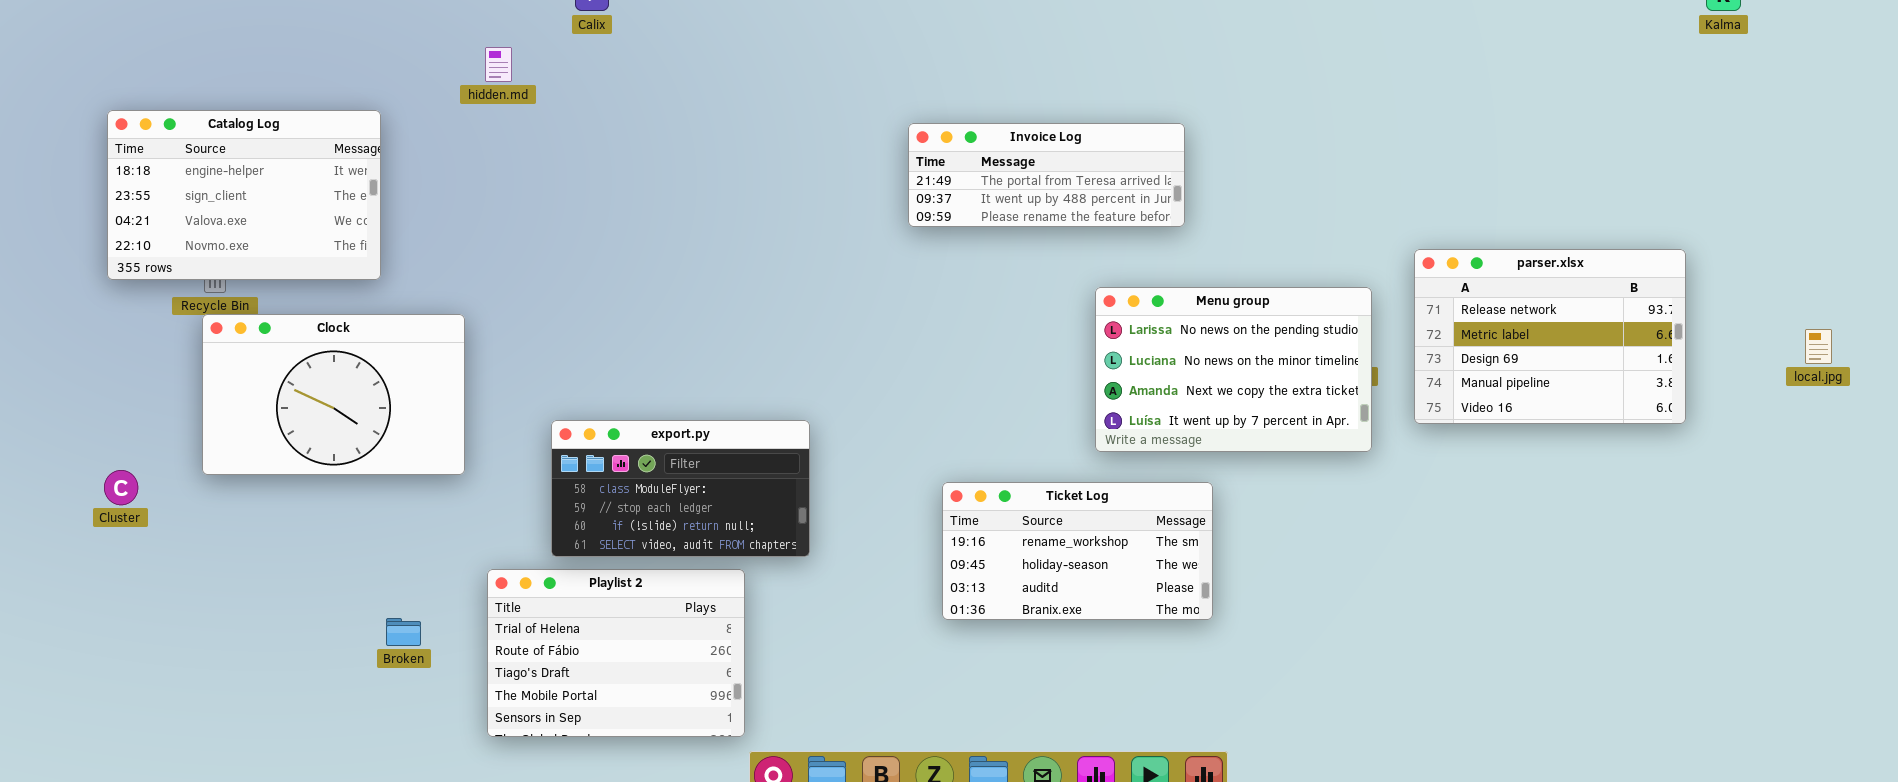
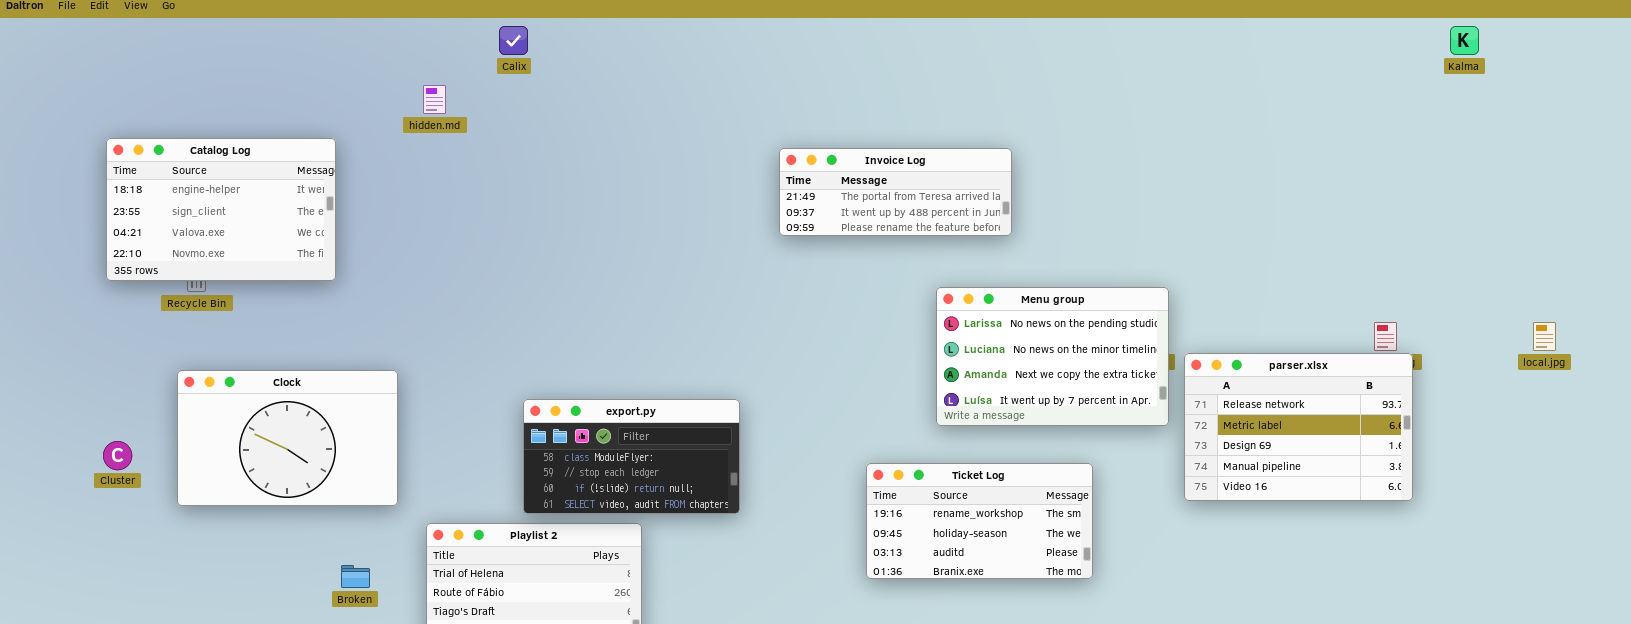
parser.xlsx: [1414,249,1686,424] -> [1184,353,1413,501], moved
Clock: [202,314,465,475] -> [177,370,398,506], moved
export.py: [551,420,810,557] -> [523,399,740,514], moved
Ticket Log: [942,482,1213,620] -> [866,463,1093,579], moved

